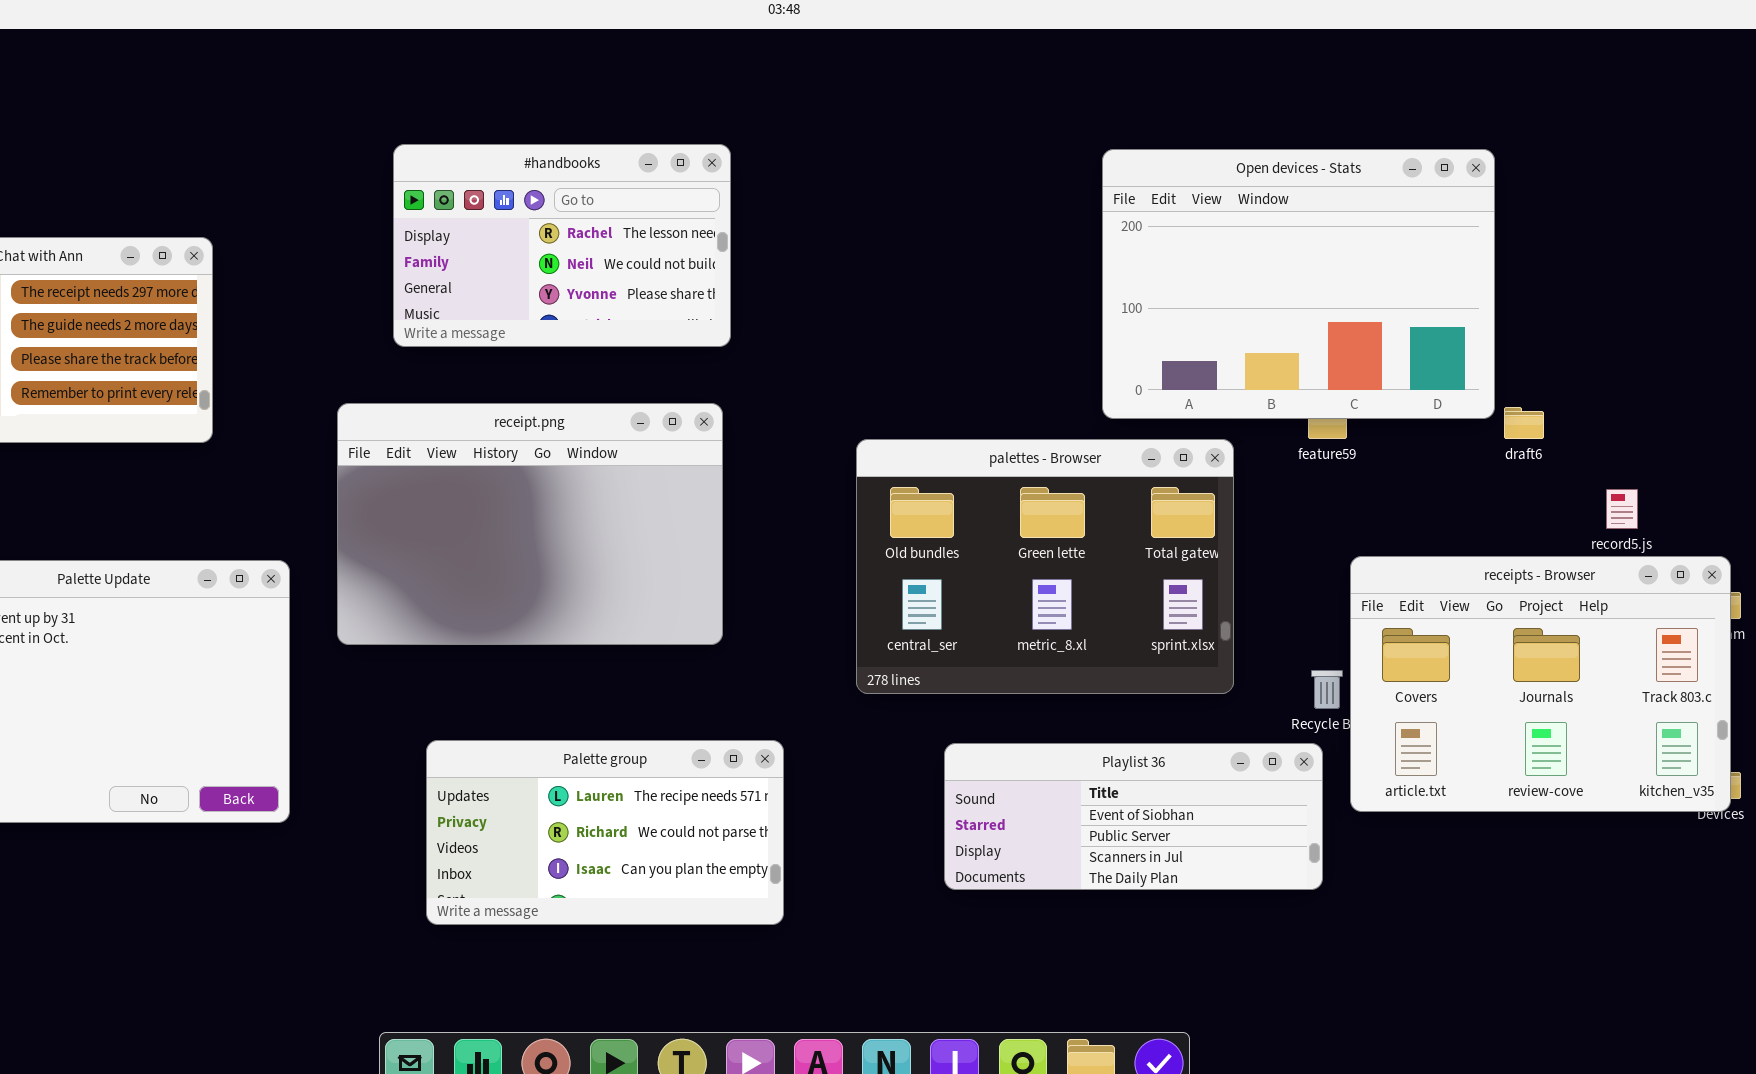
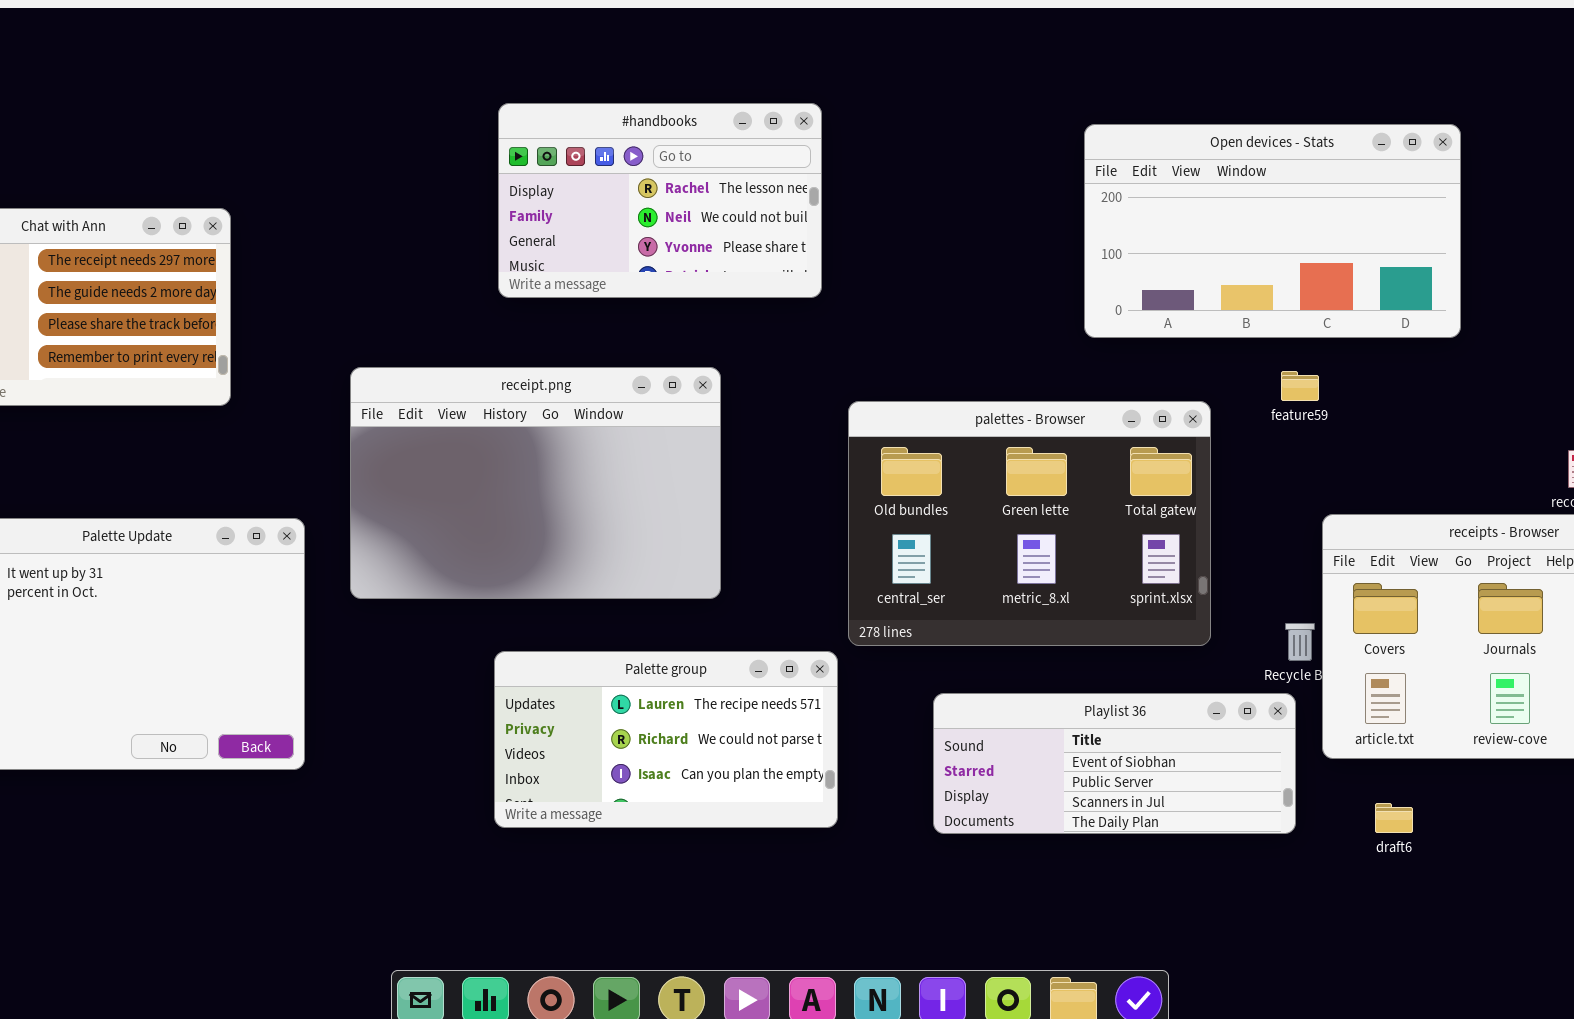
#handbooks: [393,144,731,347] -> [498,103,822,298], moved
Open devices - Stats: [1102,149,1495,419] -> [1084,124,1461,338], resized
draft6: [1504,407,1544,439] -> [1375,803,1413,833], moved
Palette group: [426,740,784,925] -> [494,651,838,828], moved

